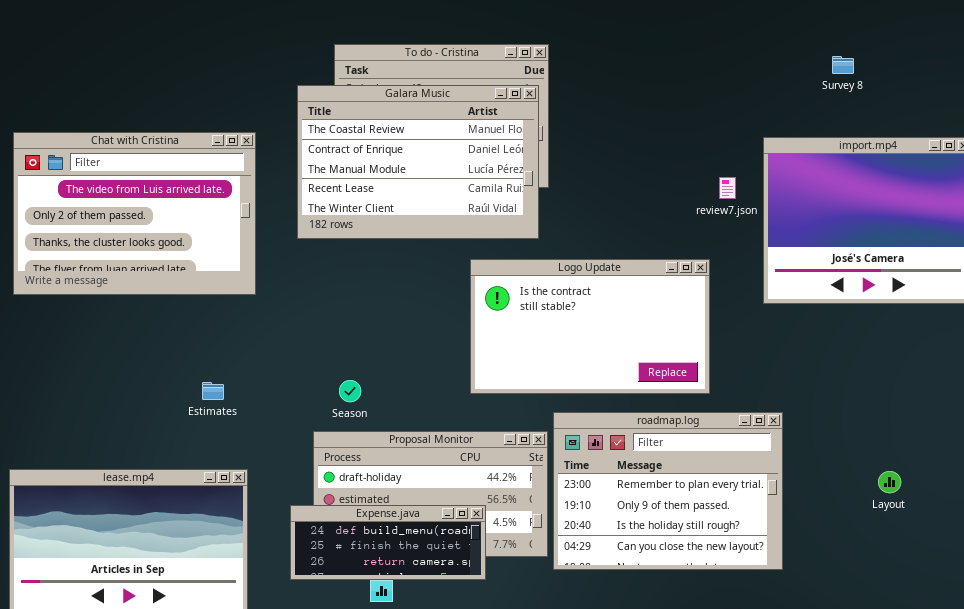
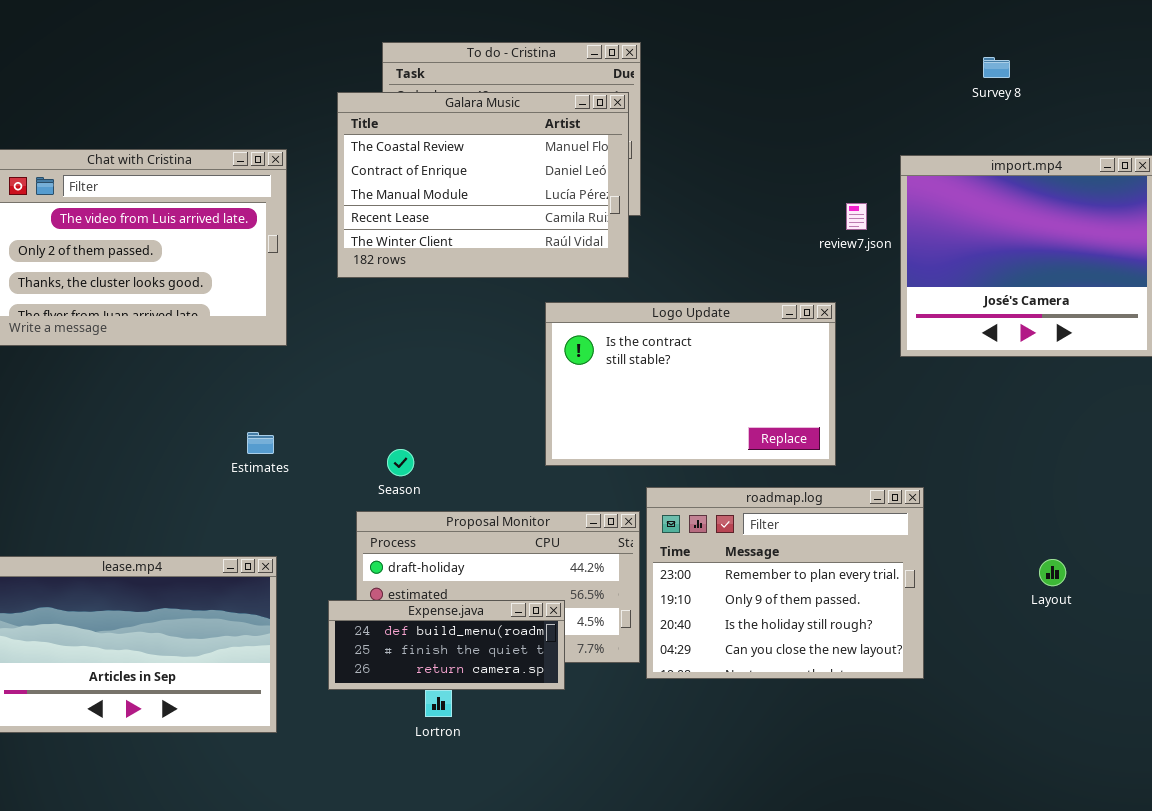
Estimates: [202,382,224,400] -> [247,432,274,454], moved

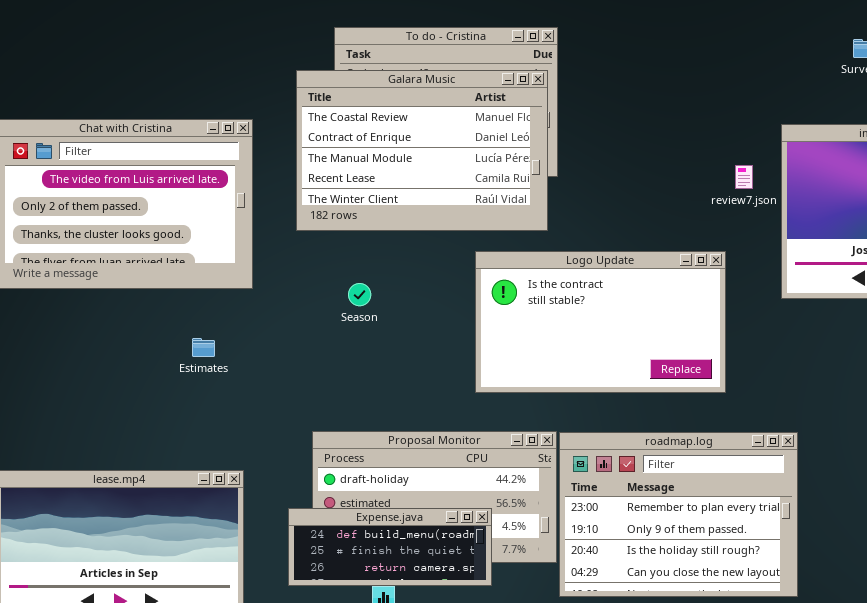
Estimates: [247,432,274,454] -> [192,338,215,357], moved
Season: [387,449,414,476] -> [348,283,371,306], moved
roadmap.log: [646,487,924,679] -> [559,432,798,597], moved

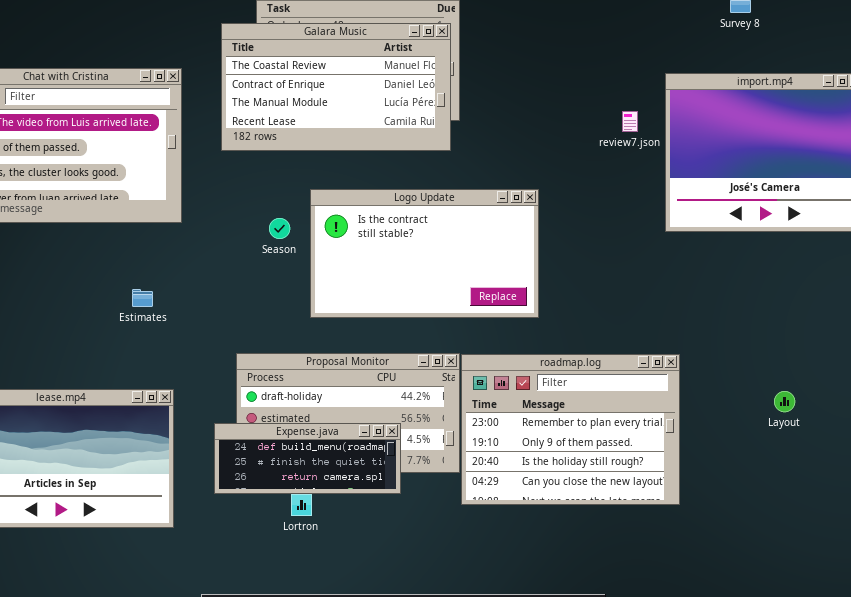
Galara Music: [296,70,548,231] -> [221,23,451,151], resized
Logo Update: [475,251,726,393] -> [310,189,539,318], moved
Estimates: [192,338,215,357] -> [132,289,153,307], moved

